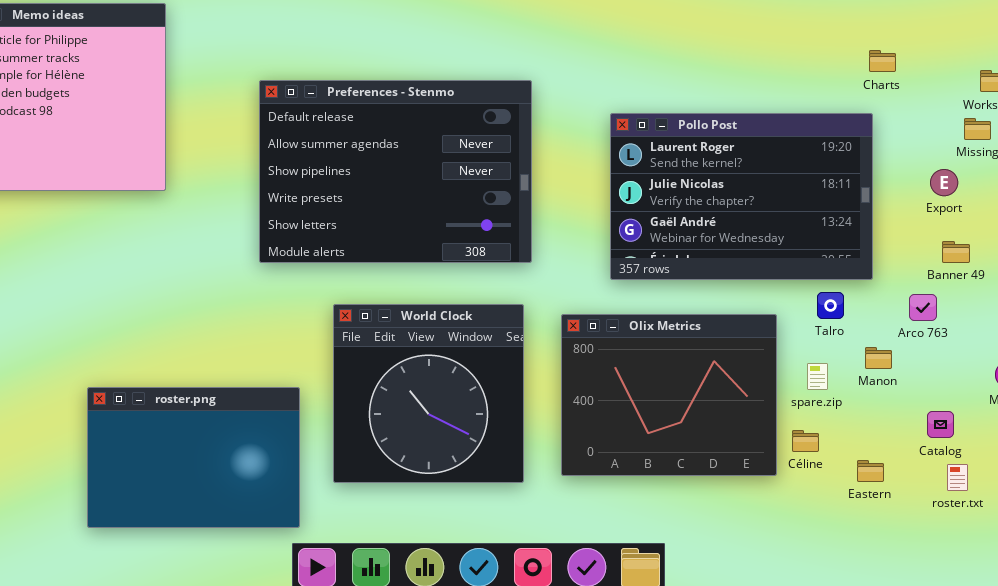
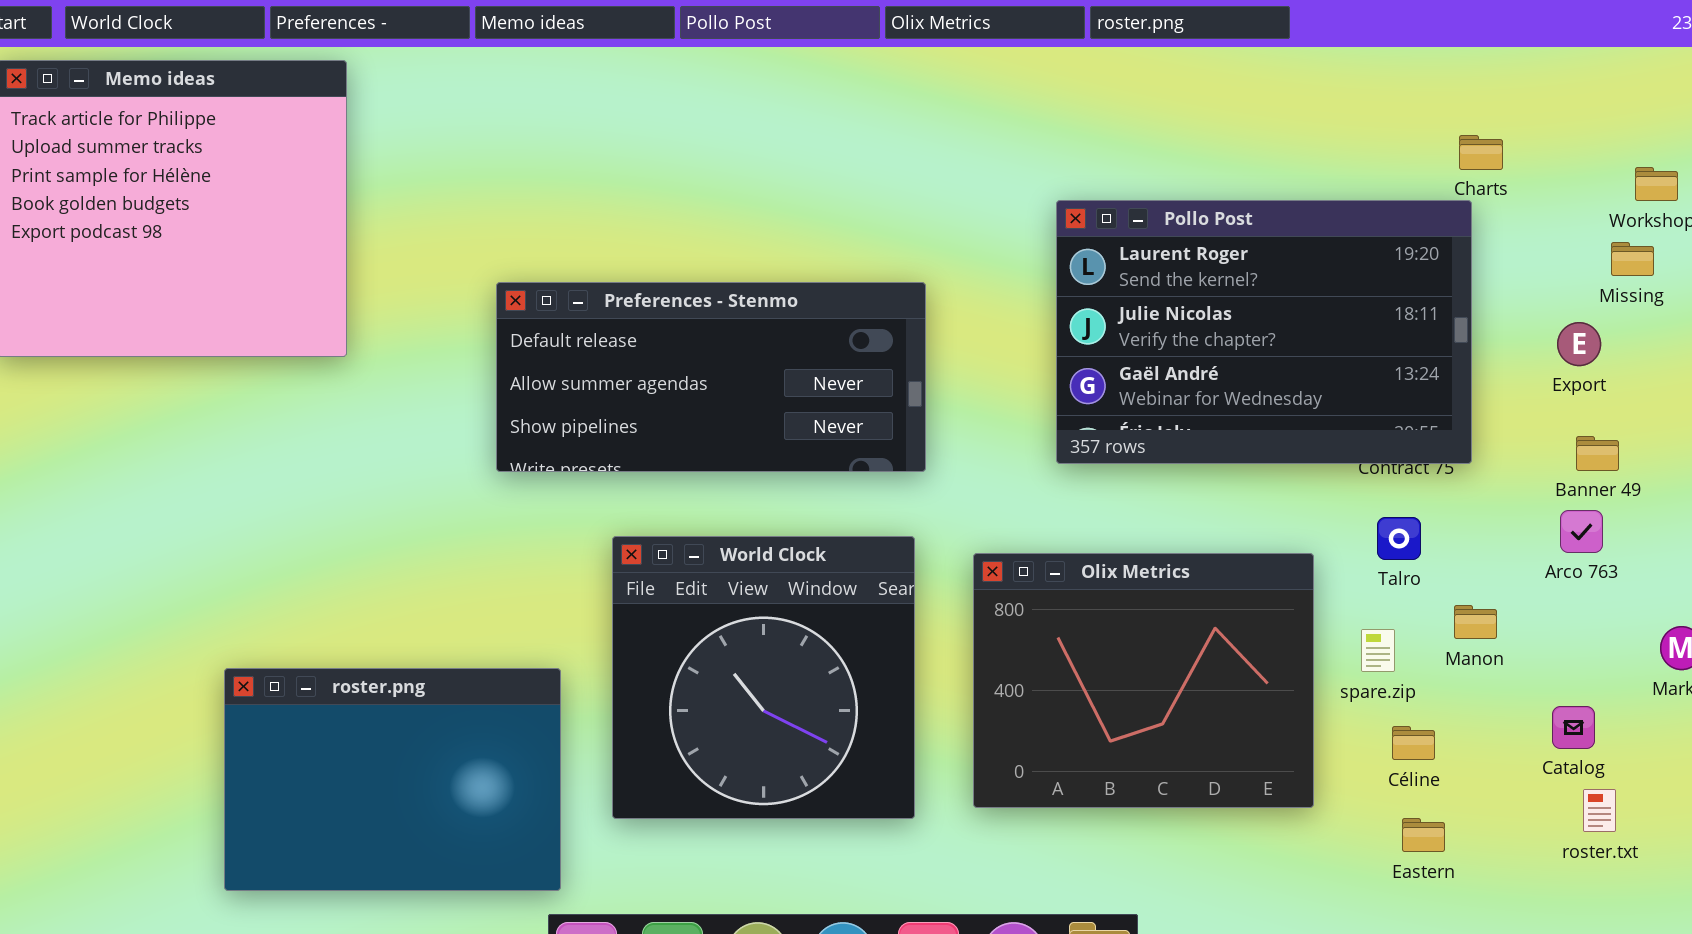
Preferences - Stenmo: [259,80,532,263] -> [496,282,926,472], resized
Pollo Post: [610,113,873,280] -> [1056,200,1472,464], moved
Arco 763: [909,294,937,321] -> [1560,510,1603,553], moved
Céline: [792,430,819,452] -> [1392,726,1435,760], moved
Eastern: [857,460,884,482] -> [1402,818,1445,852], moved

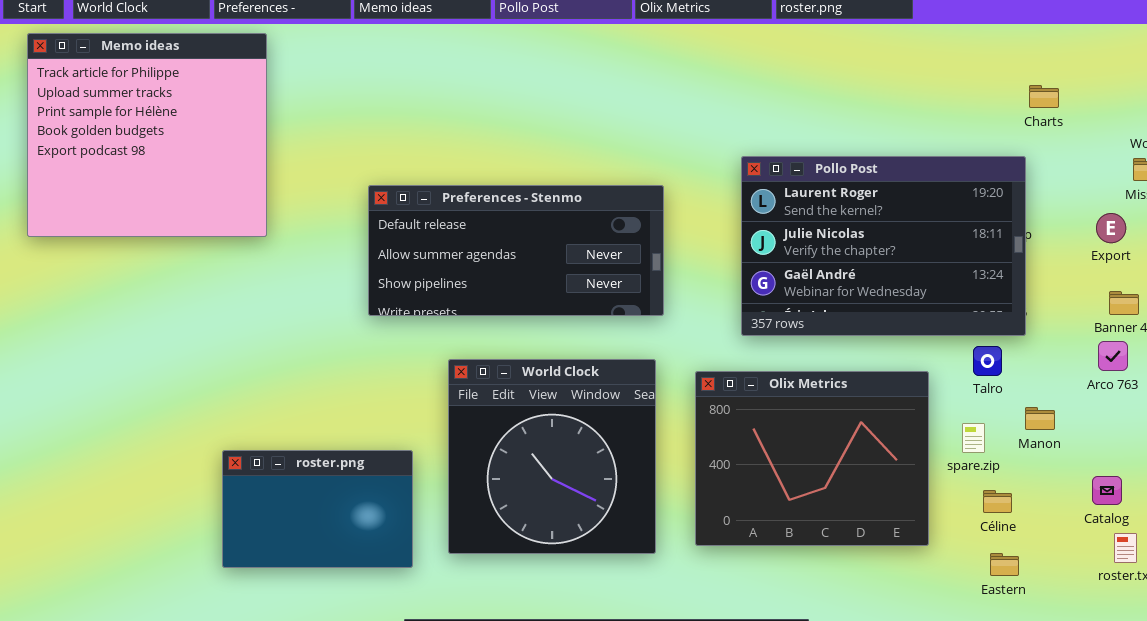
Pollo Post: [1056,200,1472,464] -> [741,156,1026,336], moved
roster.png: [224,668,561,891] -> [222,450,413,568], resized

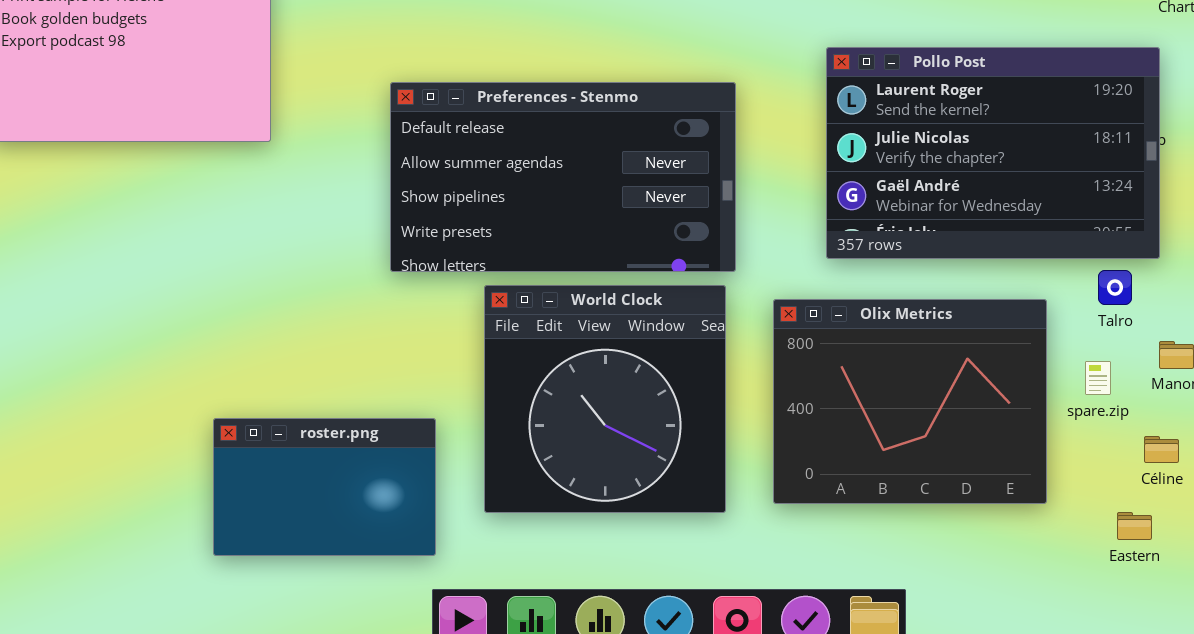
Preferences - Stenmo: [368,185,664,316] -> [390,82,736,272], resized
roster.png: [222,450,413,568] -> [213,418,436,556], moved
Céline: [983,490,1012,513] -> [1144,436,1179,463], moved

